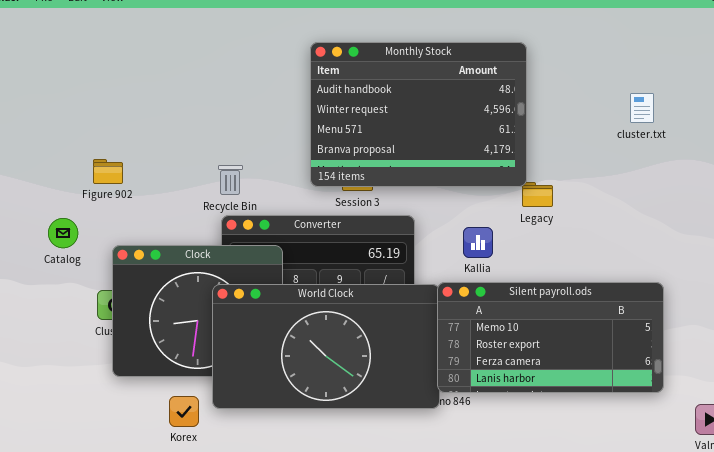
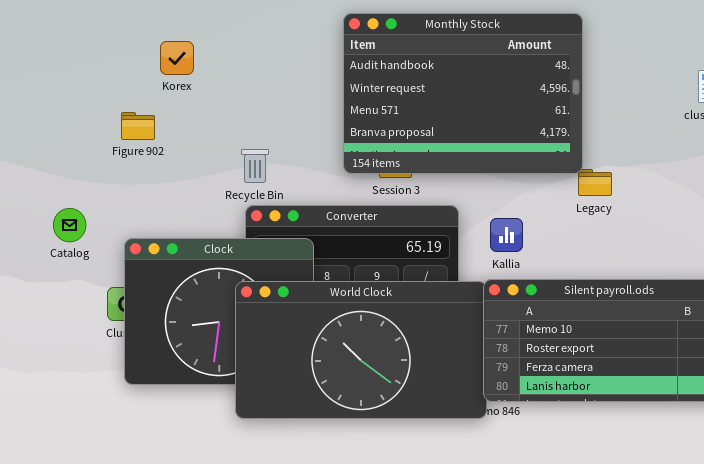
Figure 902: [93,159,123,184] -> [121,112,155,140], moved
Kallia: [463,227,493,258] -> [490,218,523,252], moved
Korex: [169,396,199,427] -> [160,41,194,75], moved

